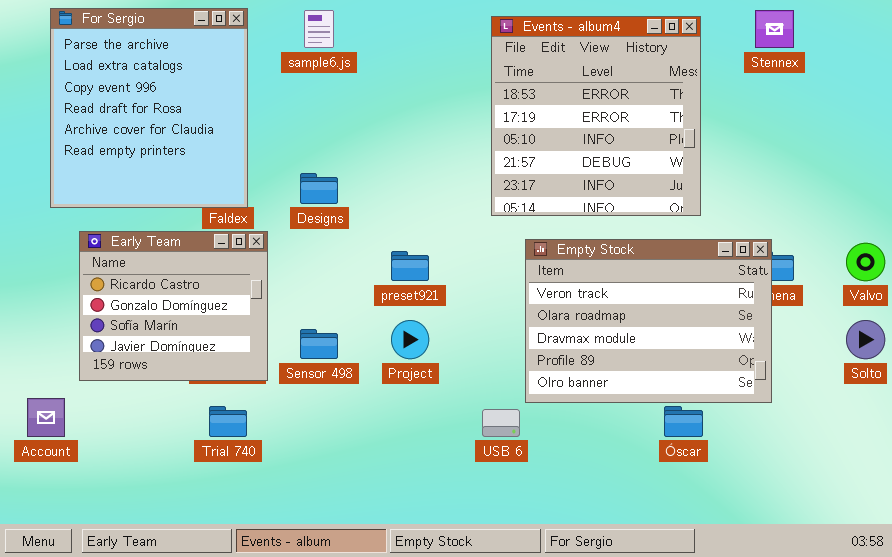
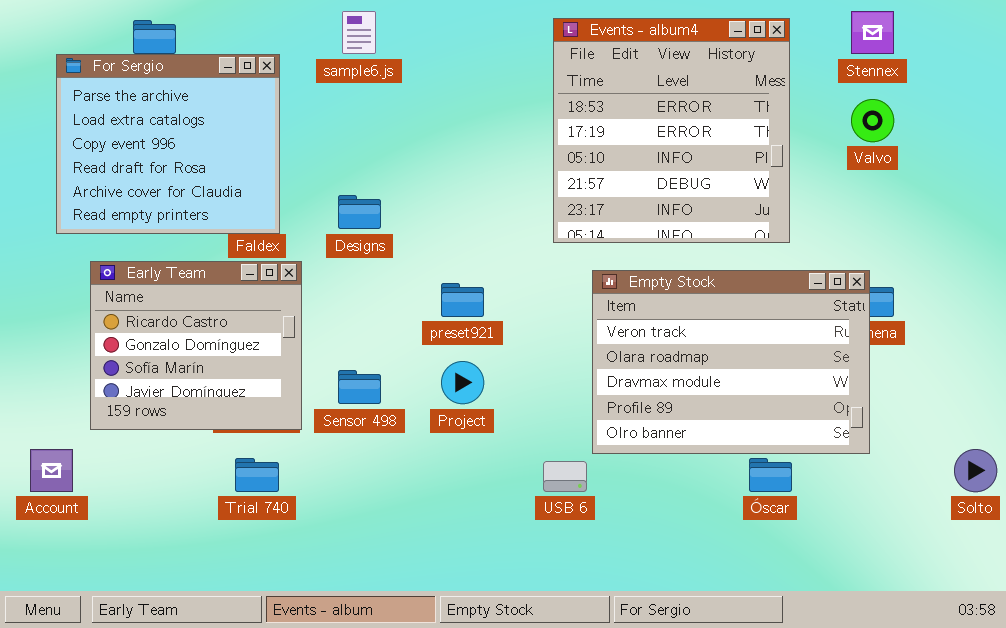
For Sergio: [50,8,248,208] -> [56,54,280,234], resized
Valvo: [846,243,885,281] -> [851,99,894,142], moved
Solto: [846,320,885,359] -> [954,449,997,492], moved

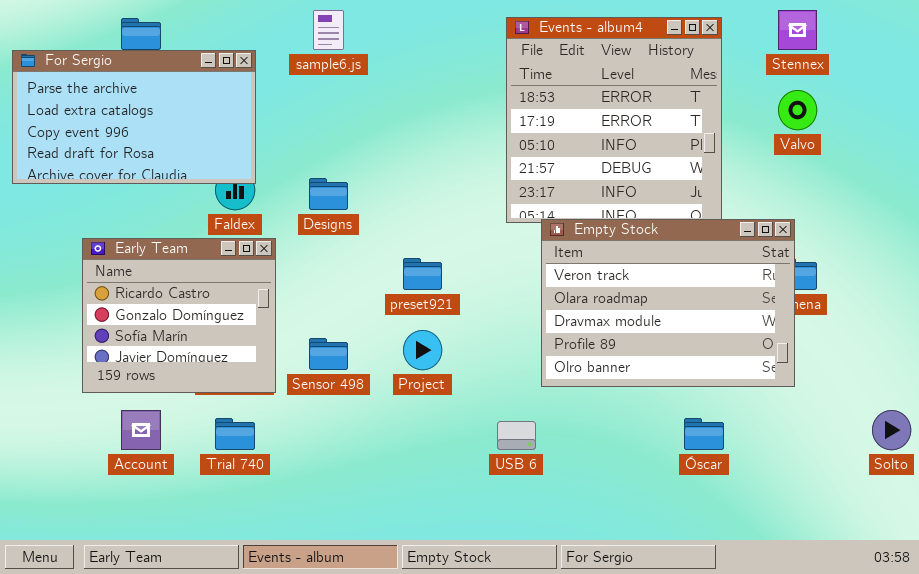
For Sergio: [56,54,280,234] -> [12,50,256,184], resized
Empty Stock: [592,270,870,454] -> [541,219,795,387], moved
Account: [30,449,73,492] -> [121,410,161,450], moved

